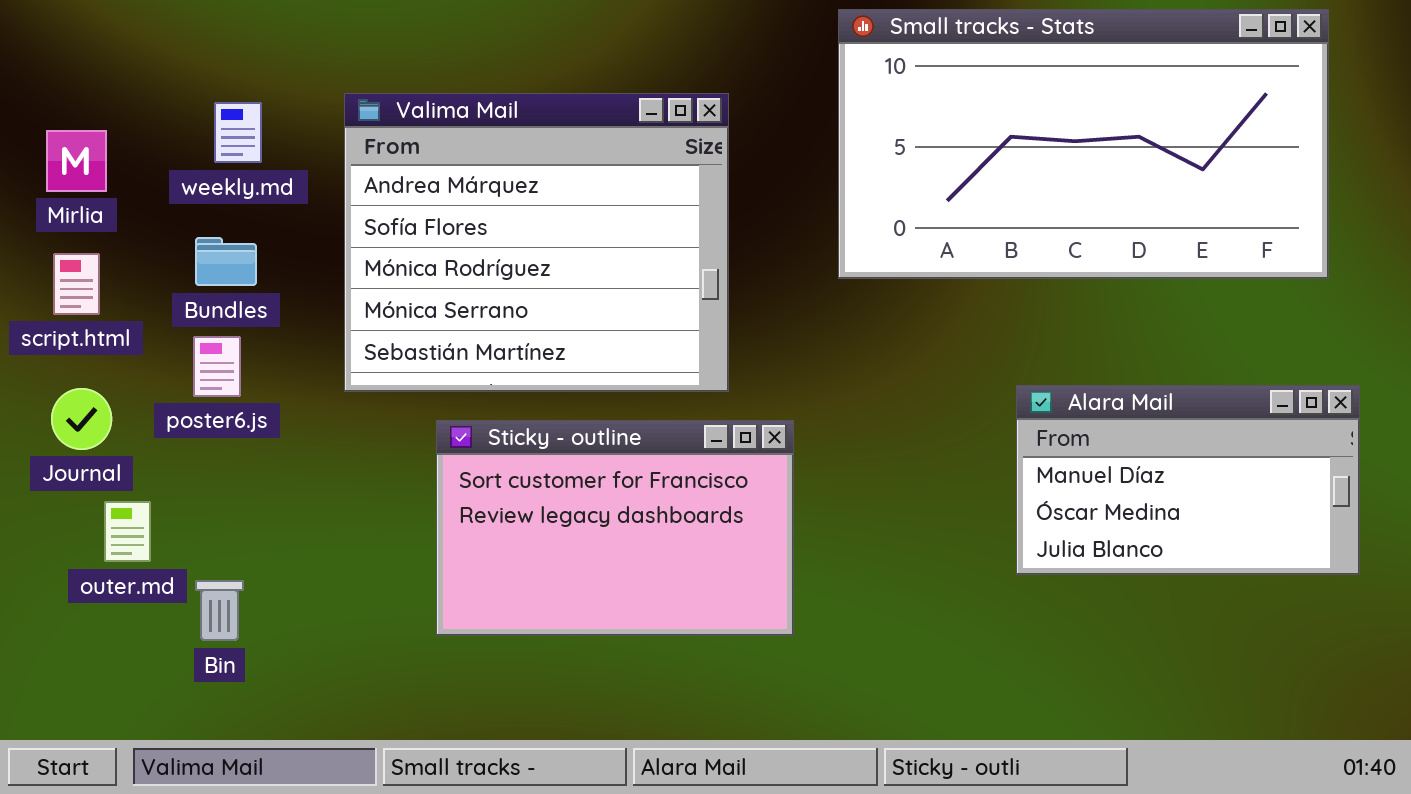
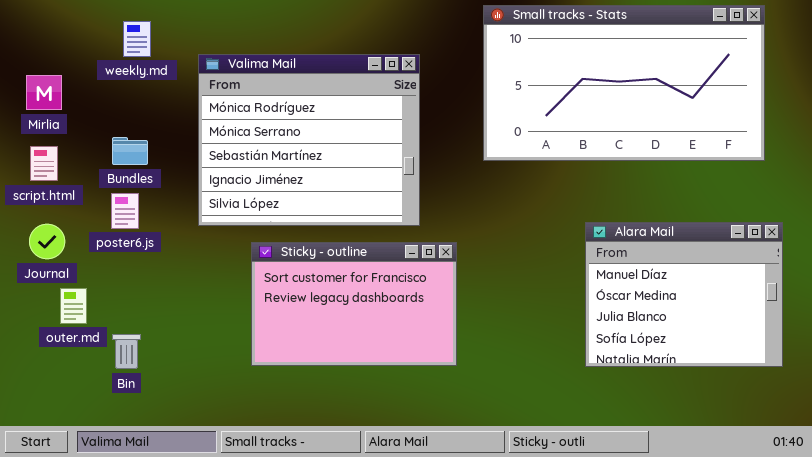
Valima Mail: [344,93,729,392] -> [198,54,420,226], scrolled down 2 rows
weekly.md: [214,102,262,163] -> [123,21,151,57], moved
Alara Mail: [1016,385,1360,575] -> [585,222,783,367], resized

